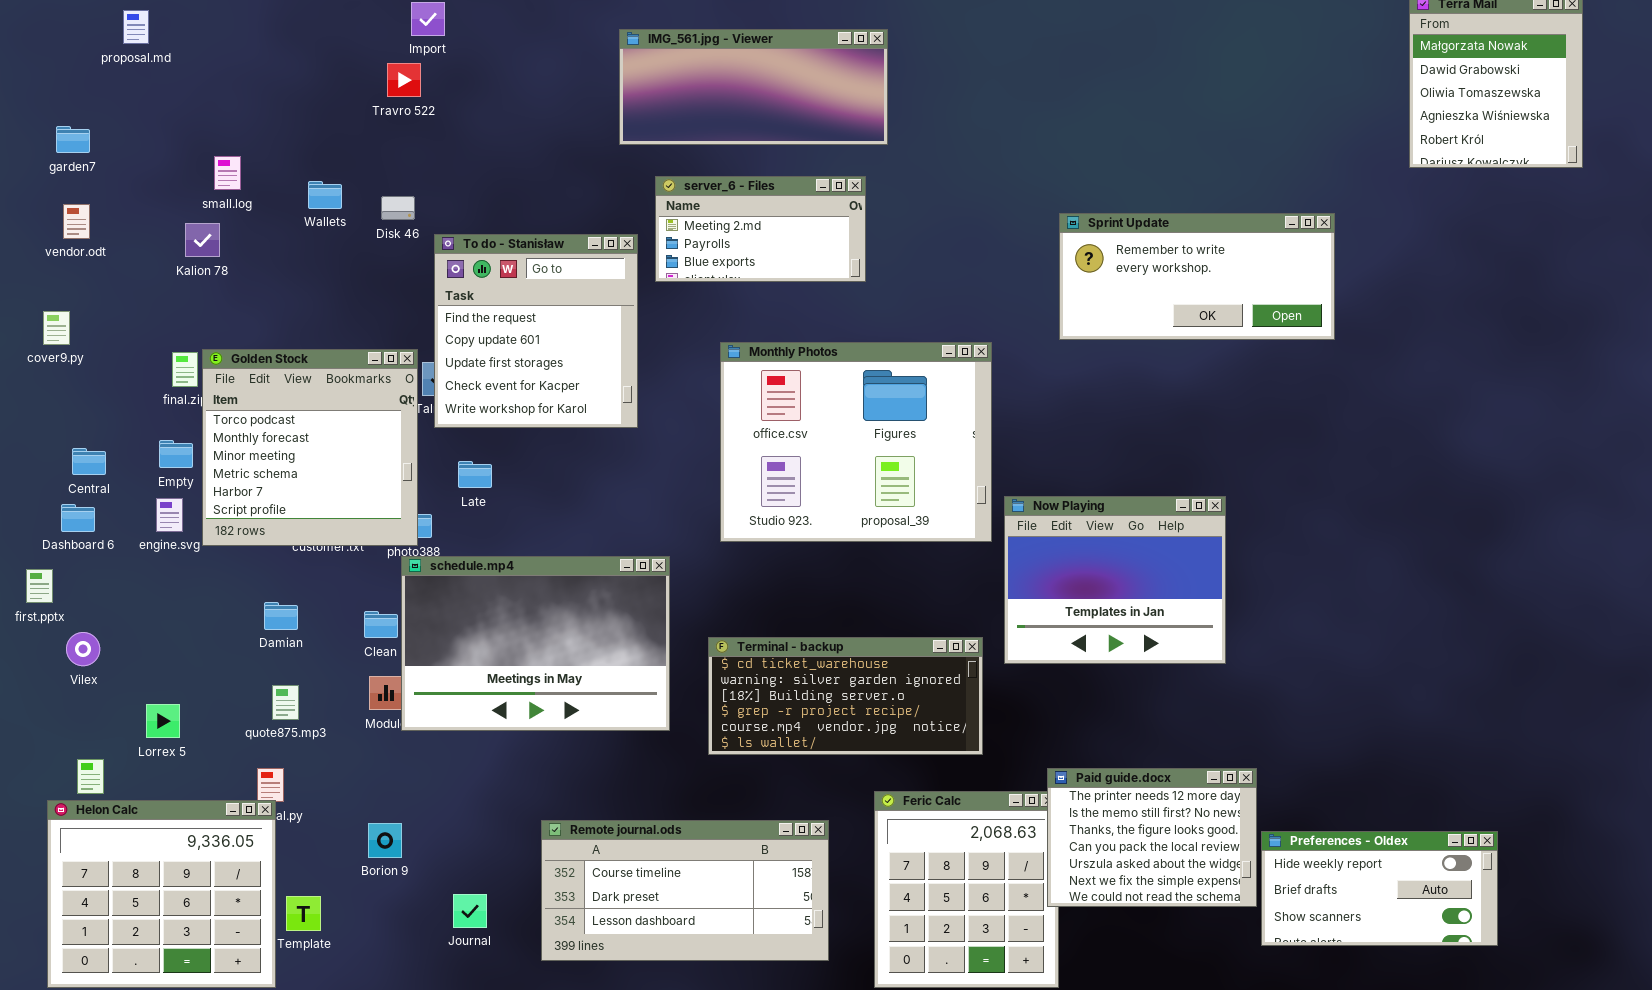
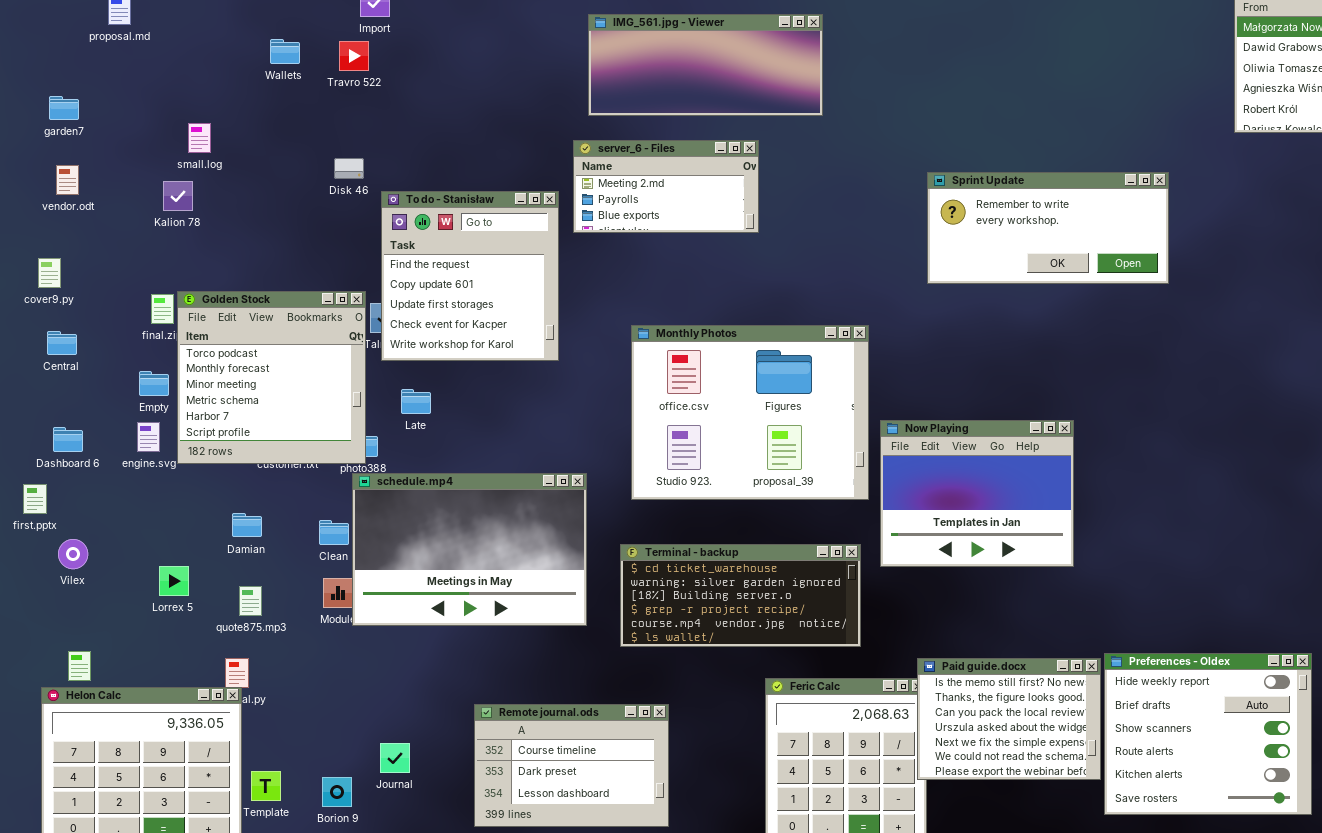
IMG_561.jpg - Viewer: [619,29,888,145] -> [588,14,823,116], moved
Wallets: [308,181,342,209] -> [270,39,300,64], moved
Monthly Photos: [720,342,992,542] -> [631,325,869,500], moved
Central: [72,448,106,475] -> [47,331,77,355], moved
Lorrex 5: [146,704,180,738] -> [159,566,189,596], moved
Paid guide.docx: [1047,768,1257,907] -> [917,658,1101,780], scrolled down 1 row
Remote journal.ods: [541,820,829,961] -> [474,704,669,827], resized
Borion 9: [368,823,402,858] -> [322,777,352,807], moved
Preferences - Oldex: [1261,831,1498,946] -> [1104,653,1312,815], resized
Journal: [453,894,487,928] -> [380,743,410,773], moved

